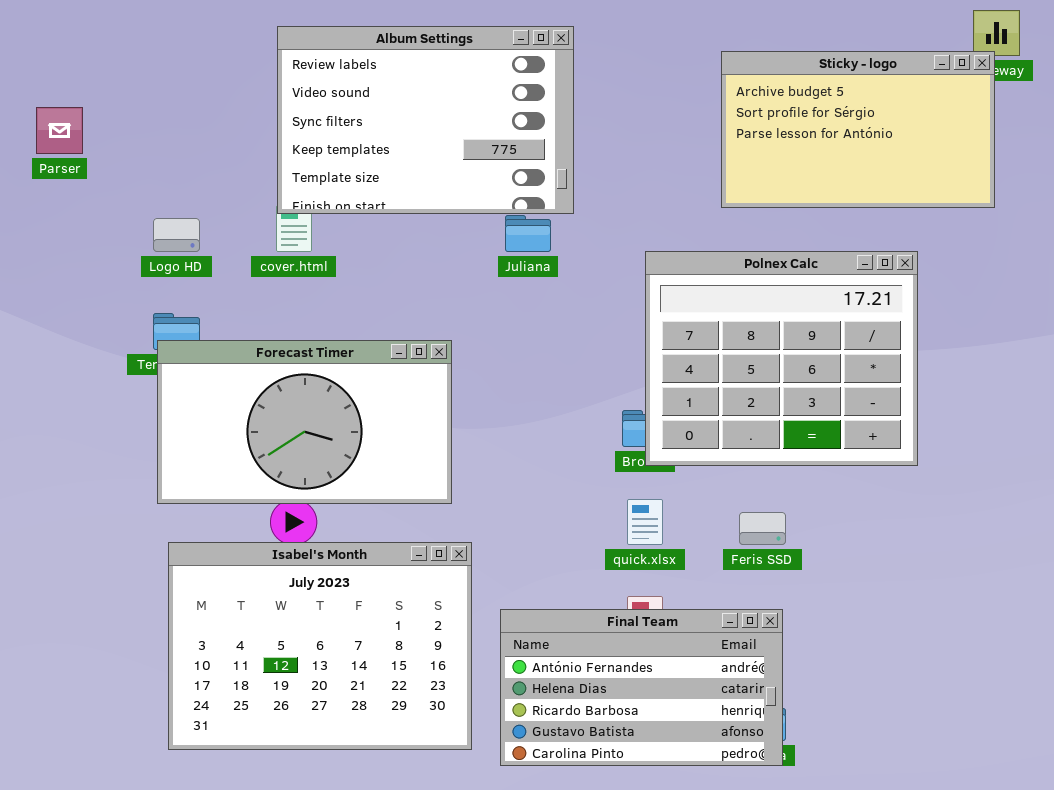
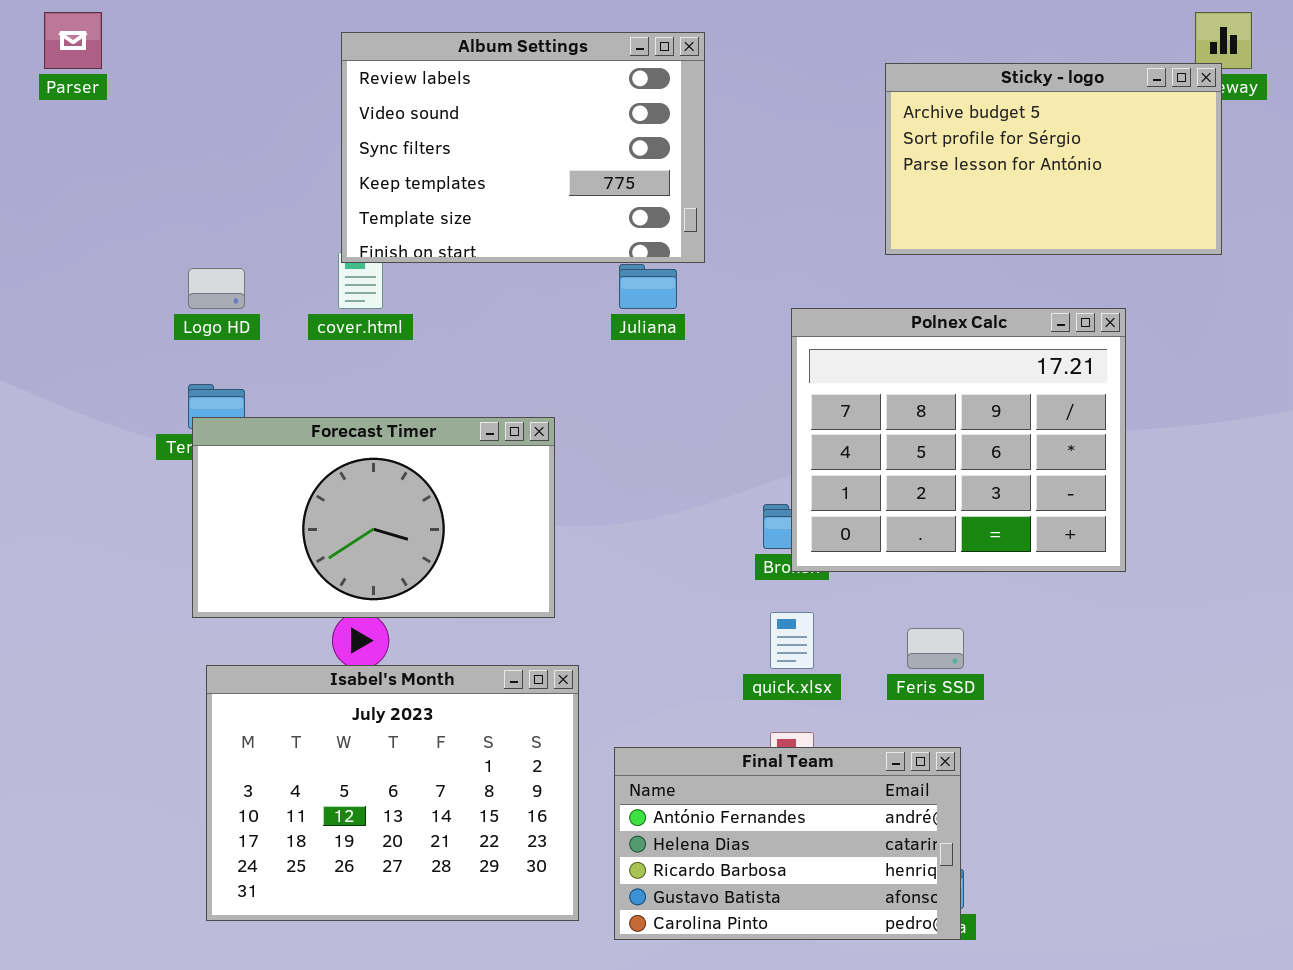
Parser: [36,107,83,154] -> [44,12,102,69], moved

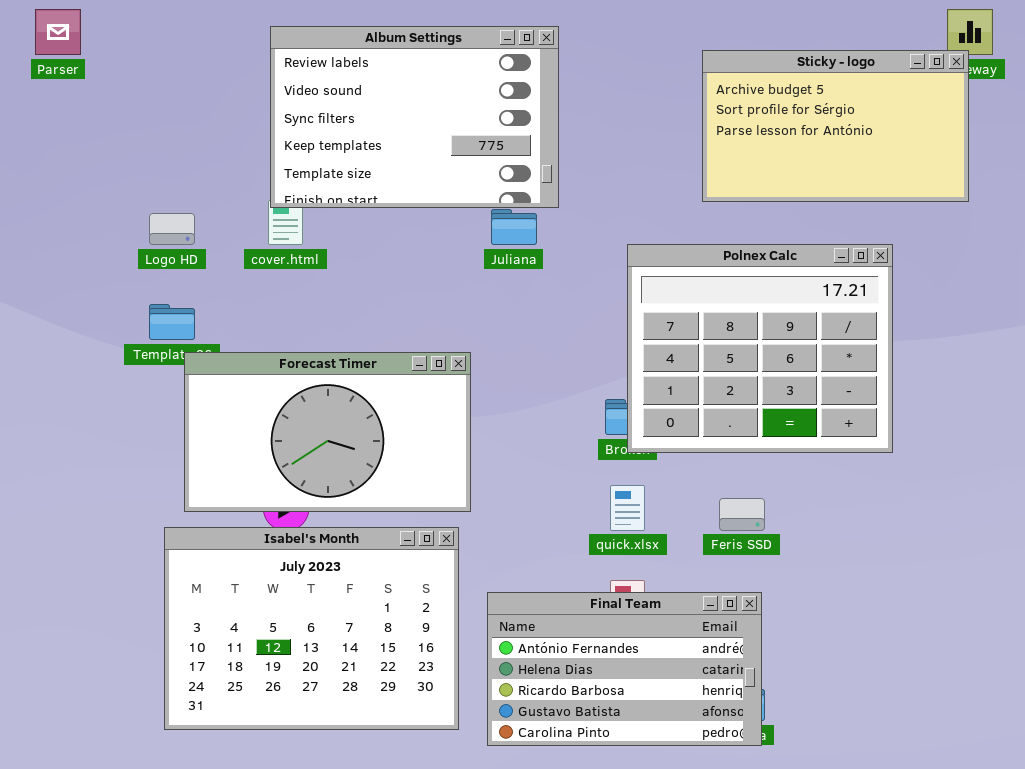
Forecast Timer: [192,417,555,618] -> [184,352,471,512], moved

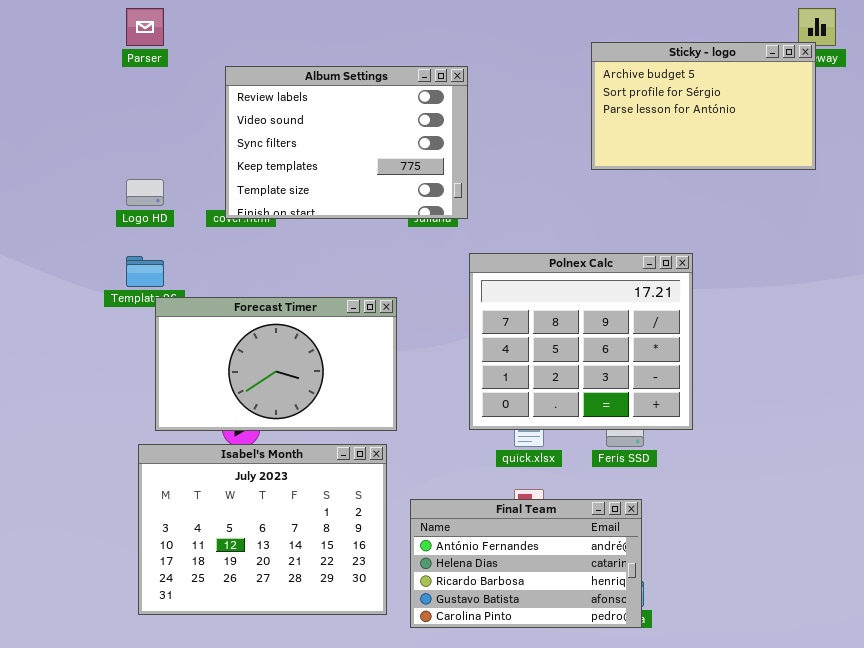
Parser: [35,9,81,55] -> [126,8,164,46], moved
Album Settings: [270,26,559,208] -> [225,66,468,219], moved
Polnex Calc: [627,244,893,453] -> [469,253,693,430], moved

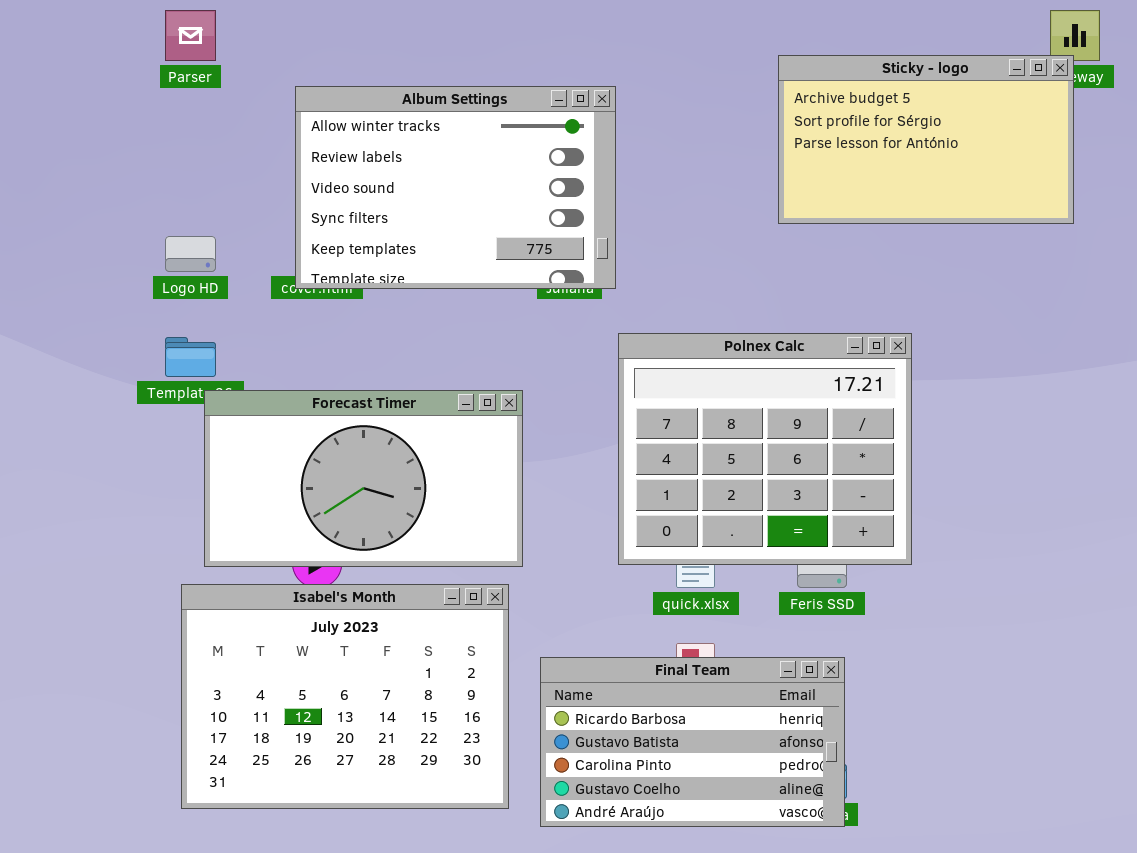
Album Settings: [225,66,468,219] -> [295,86,616,289], scrolled up 1 row
Final Team: [410,499,642,628] -> [540,657,845,827], scrolled down 2 rows

